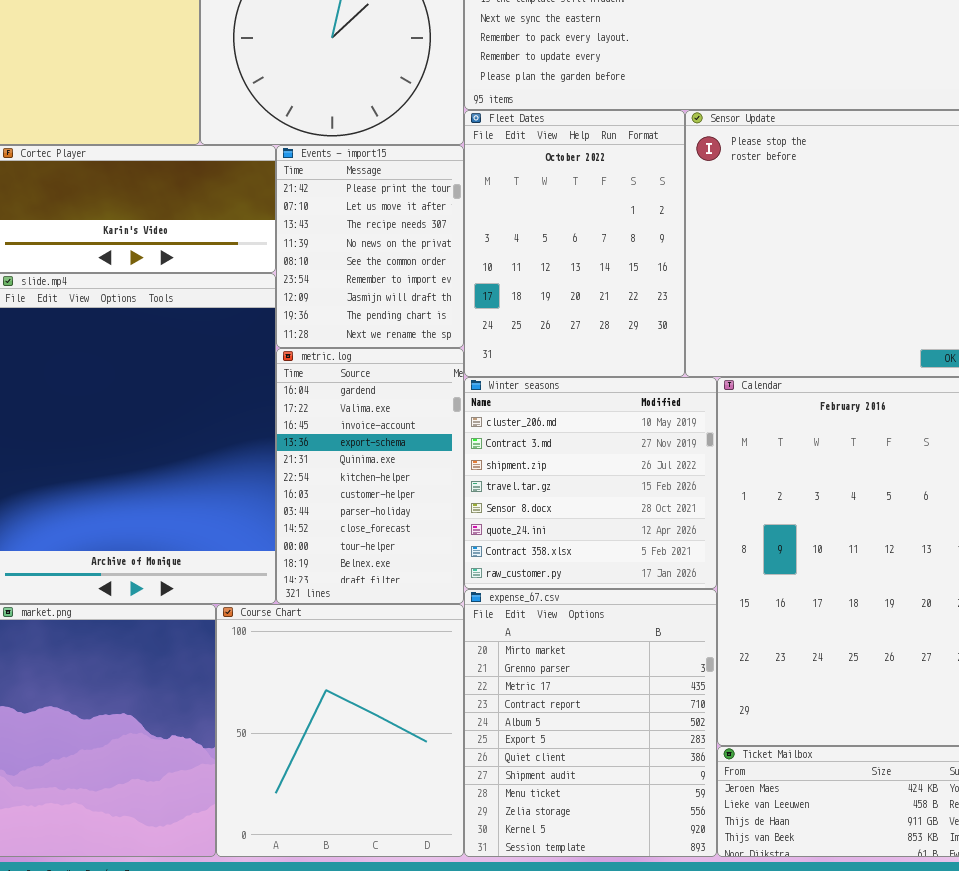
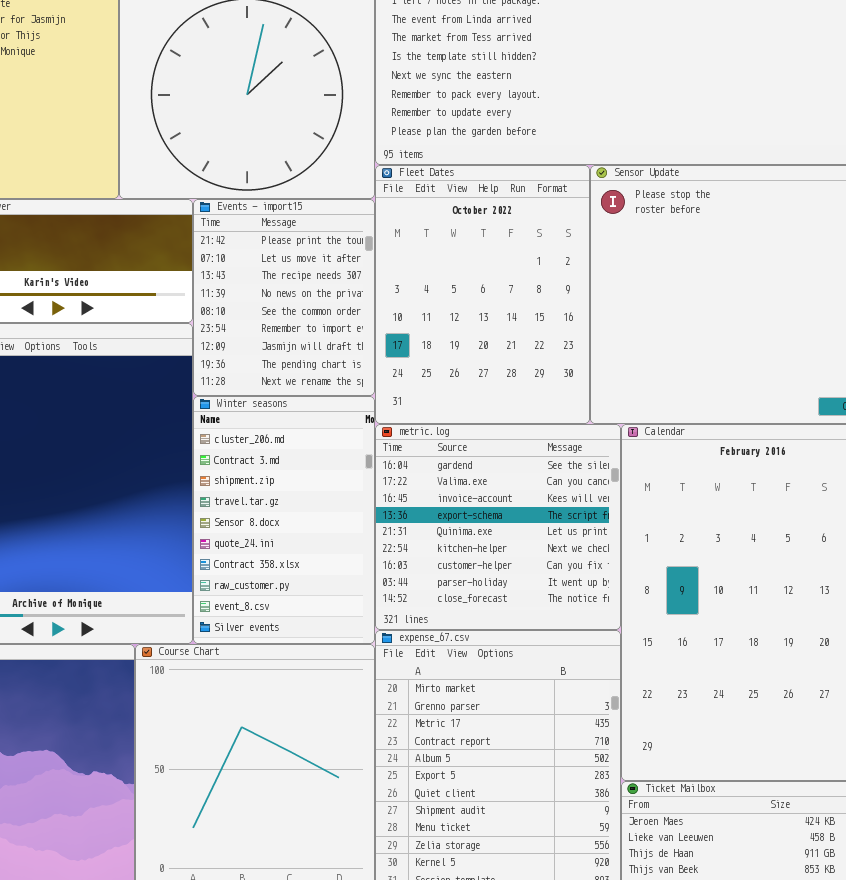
metric.log: [276,348,464,604] -> [375,424,621,630], moved, resized
Winter seasons: [464,377,717,589] -> [193,396,375,644], moved, resized

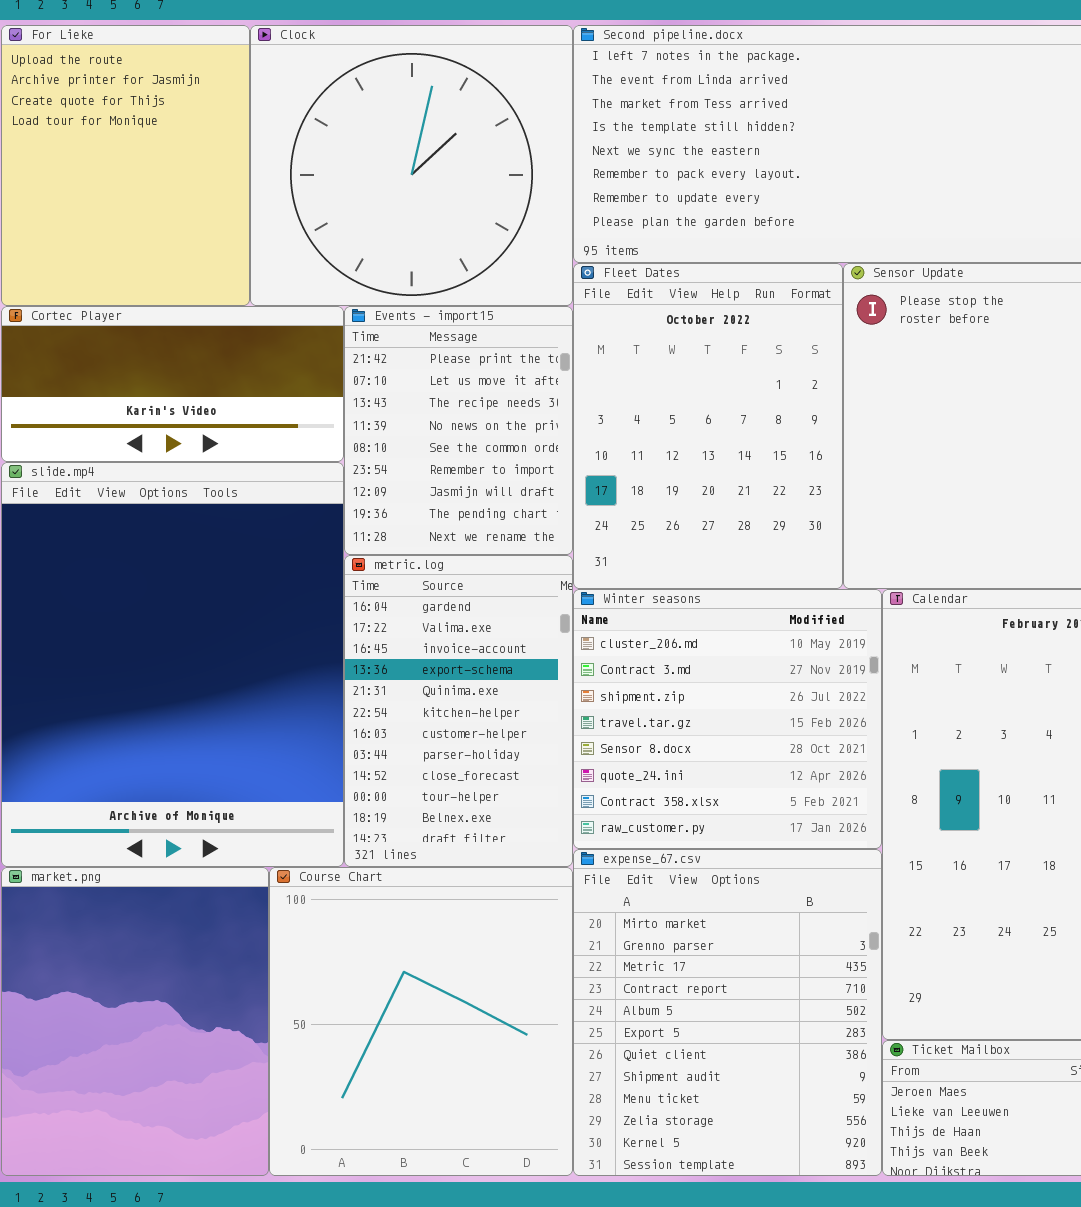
Winter seasons: [193,396,375,644] -> [573,589,882,849], moved, resized
metric.log: [375,424,621,630] -> [344,555,573,867], moved, resized

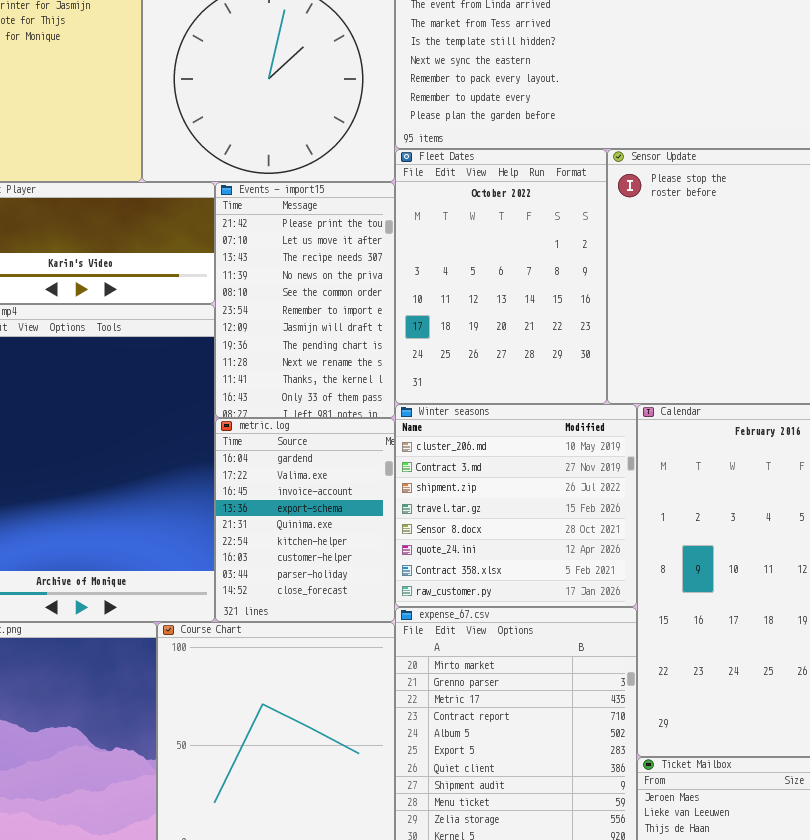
Events - import15: [344,306,573,555] -> [215,182,395,418], resized
metric.log: [344,555,573,867] -> [215,418,395,622], resized

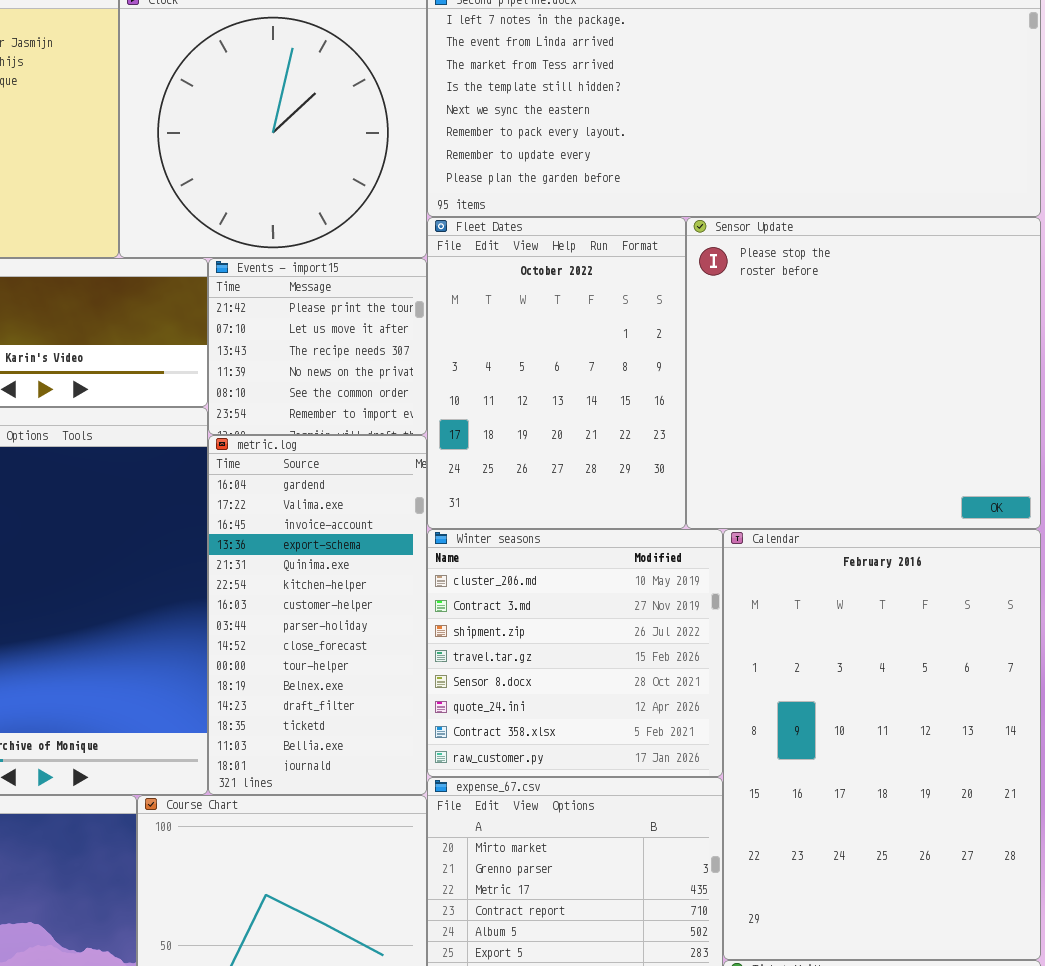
Events - import15: [215,182,395,418] -> [208,258,427,435], resized
metric.log: [215,418,395,622] -> [208,435,427,795], resized

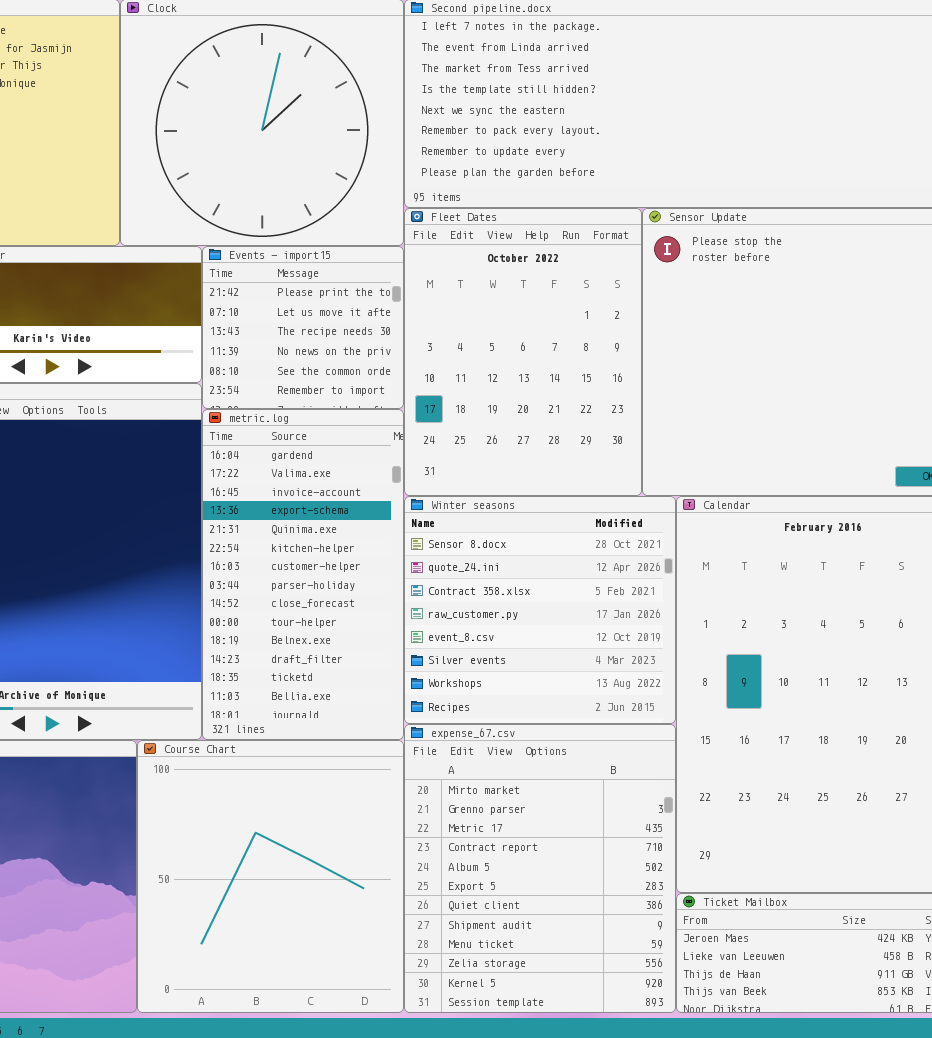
Winter seasons: [427,529,723,777] -> [404,496,676,724], scrolled down 4 rows

